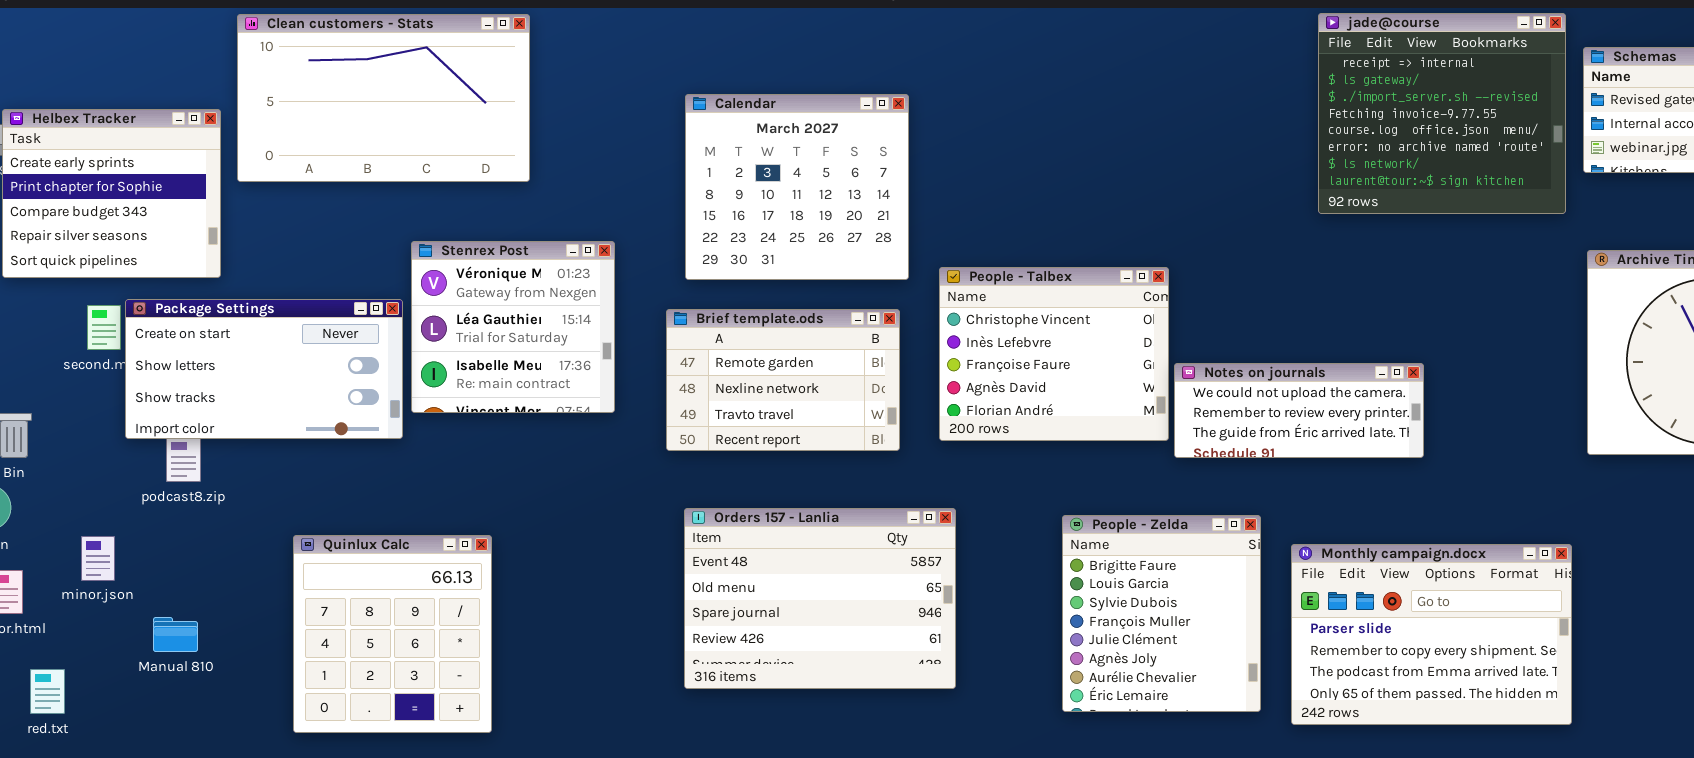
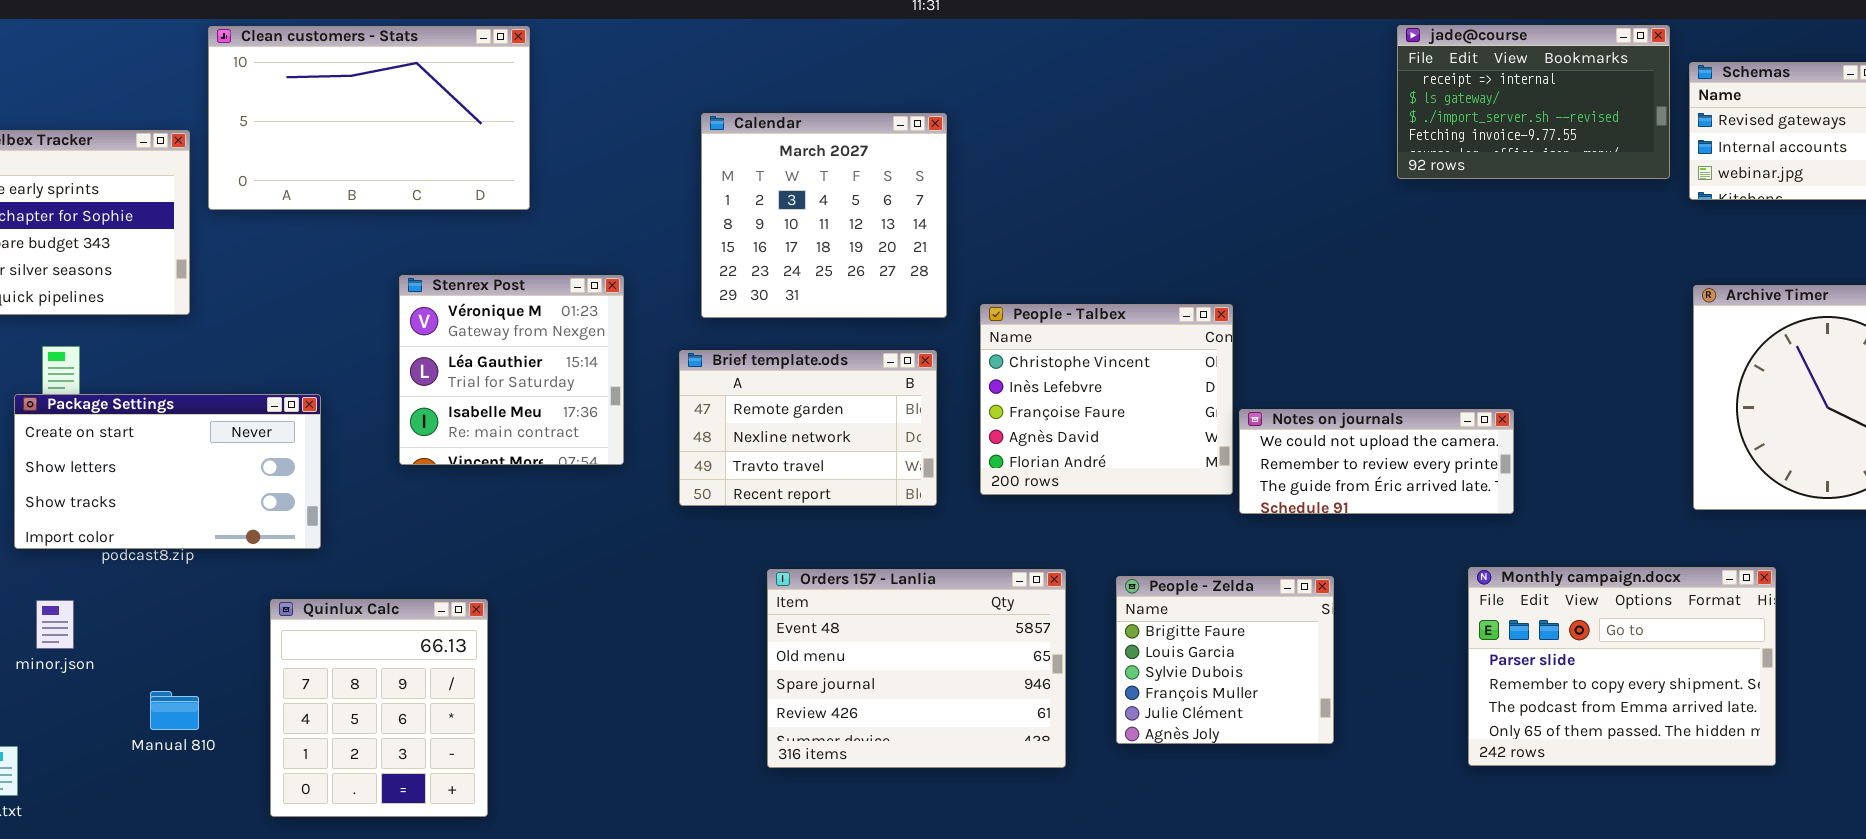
jade@course: [1318,13,1566,214] -> [1397,25,1670,179], resized
Package Settings: [125,299,403,439] -> [14,394,321,549], moved
Orders 157 - Lanlia: [684,508,956,689] -> [767,569,1066,768], moved
People - Zelda: [1062,515,1261,712] -> [1116,576,1334,744], resized
Monthly campaign.docx: [1291,544,1572,725] -> [1468,567,1776,766], moved
Manual 810: [153,617,198,652] -> [150,691,199,730], moved

